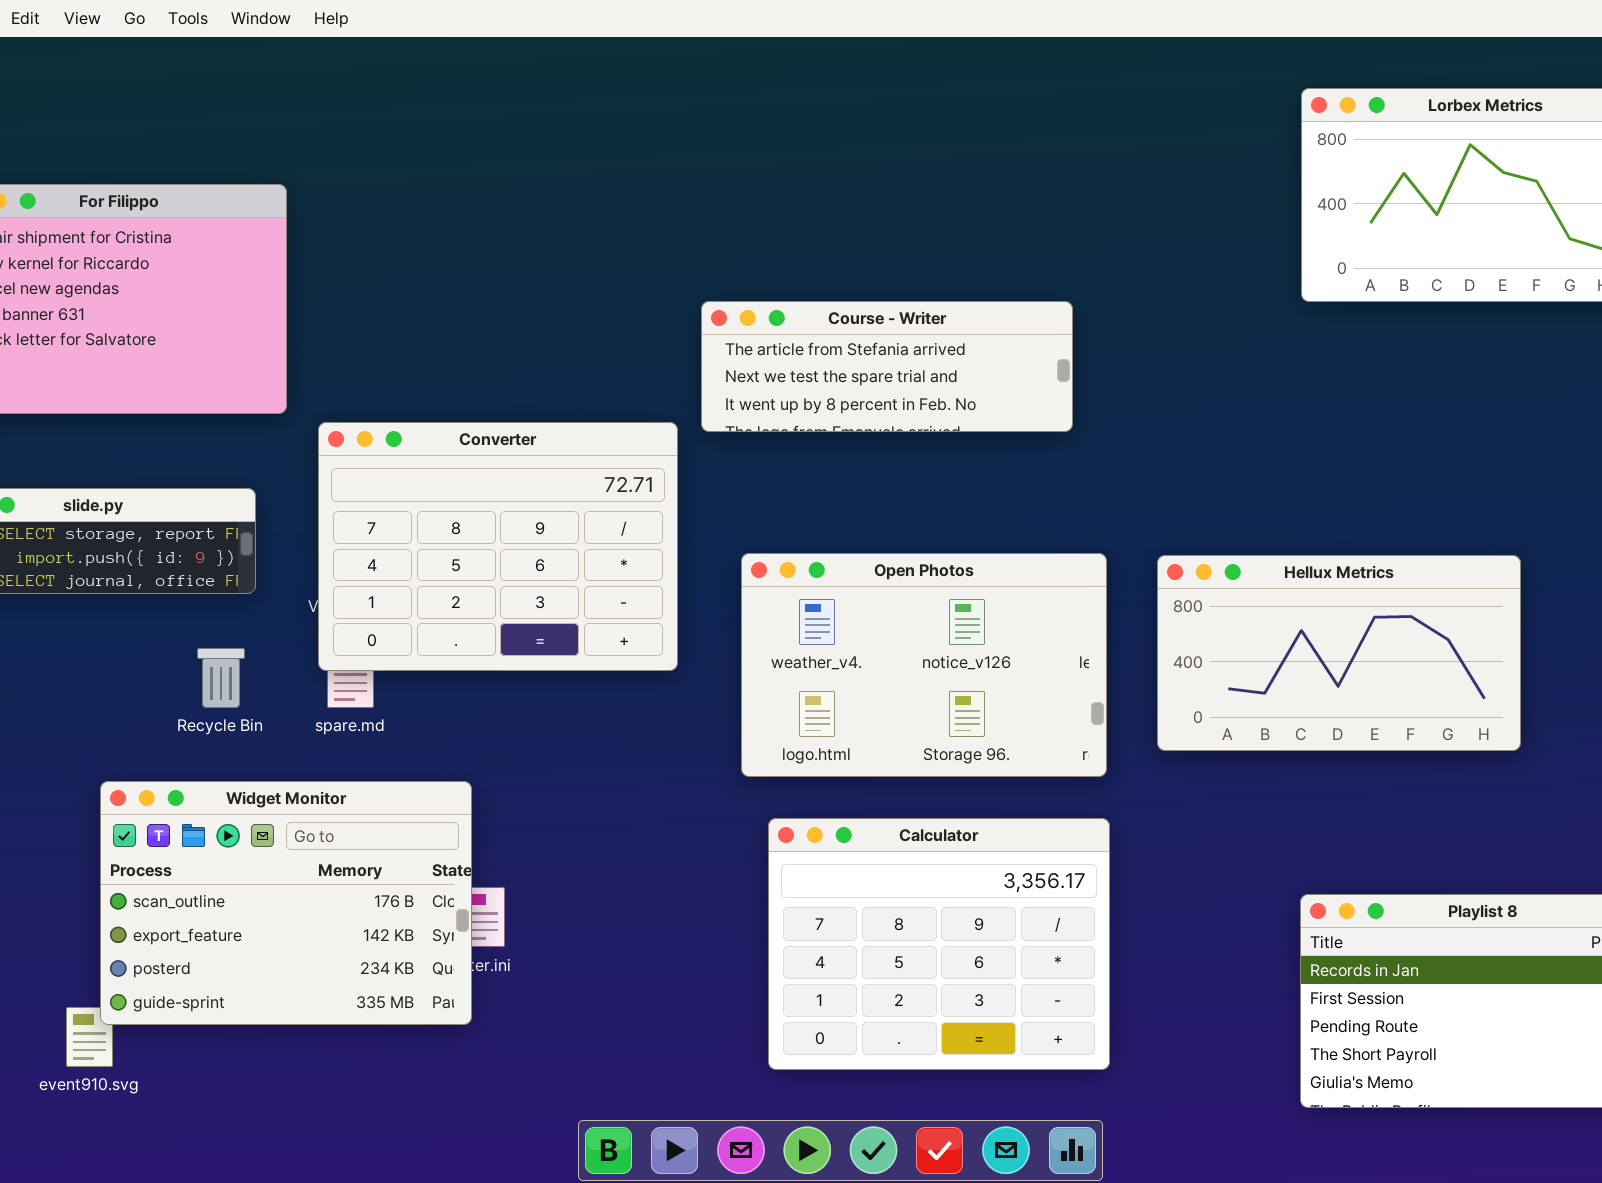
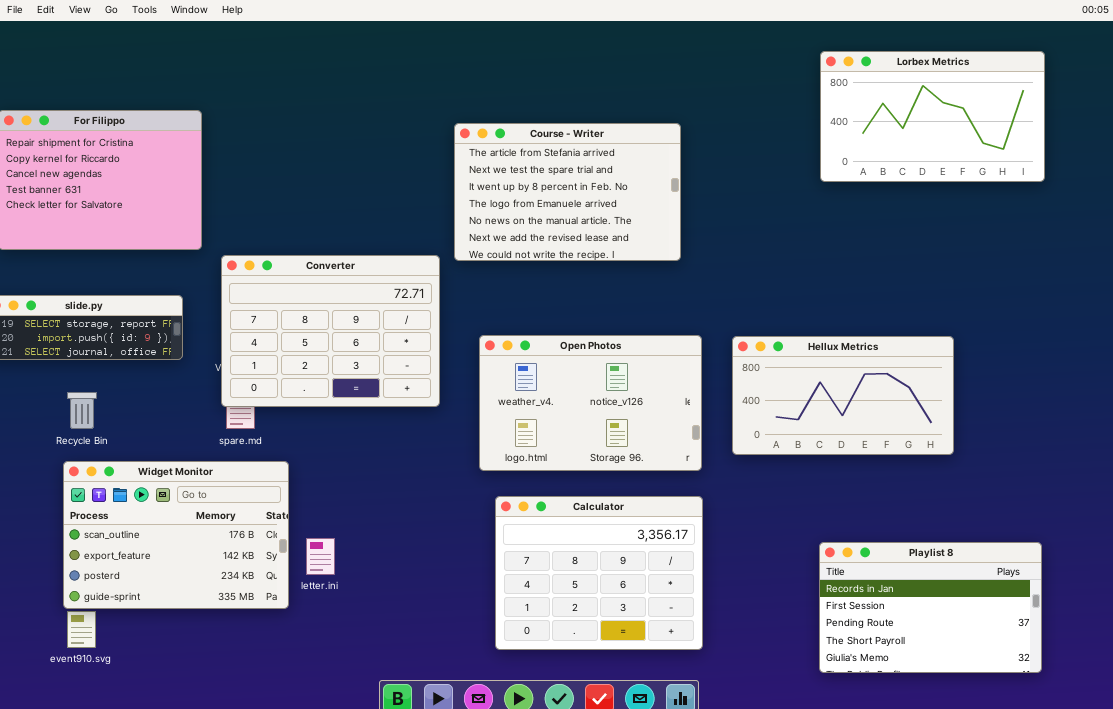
Course - Writer: [701,301,1073,432] -> [454,123,681,261], resized
Recycle Bin: [197,648,245,708] -> [67,392,97,429], moved
Widget Monitor: [100,781,472,1025] -> [63,461,289,609], moved

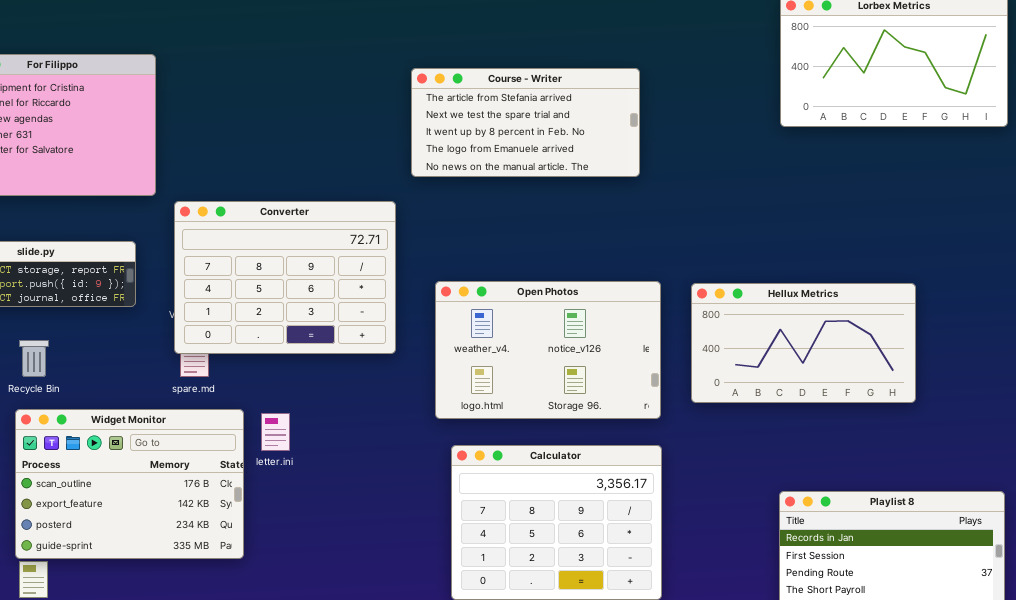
Course - Writer: [454,123,681,261] -> [411,68,640,177], resized
letter.ini: [306,538,335,575] -> [261,413,290,451], moved

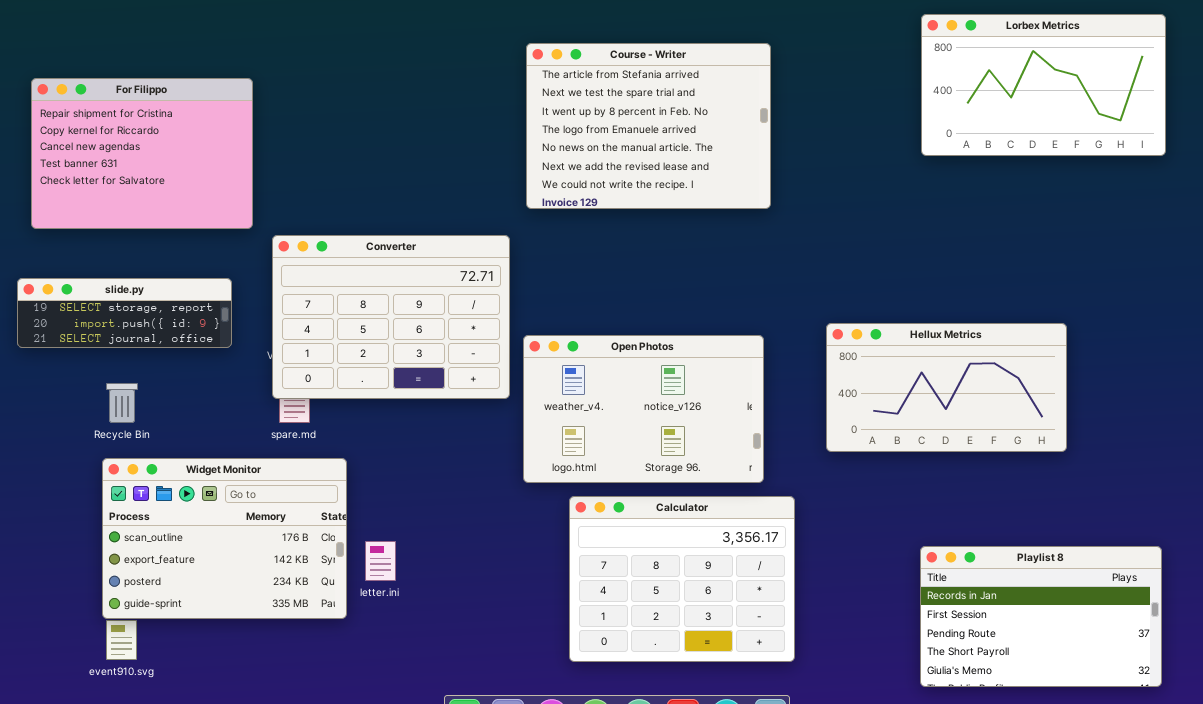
Course - Writer: [411,68,640,177] -> [526,43,771,209], resized
Open Photos: [435,281,661,419] -> [523,335,764,483], moved
letter.ini: [261,413,290,451] -> [365,541,396,581], moved

